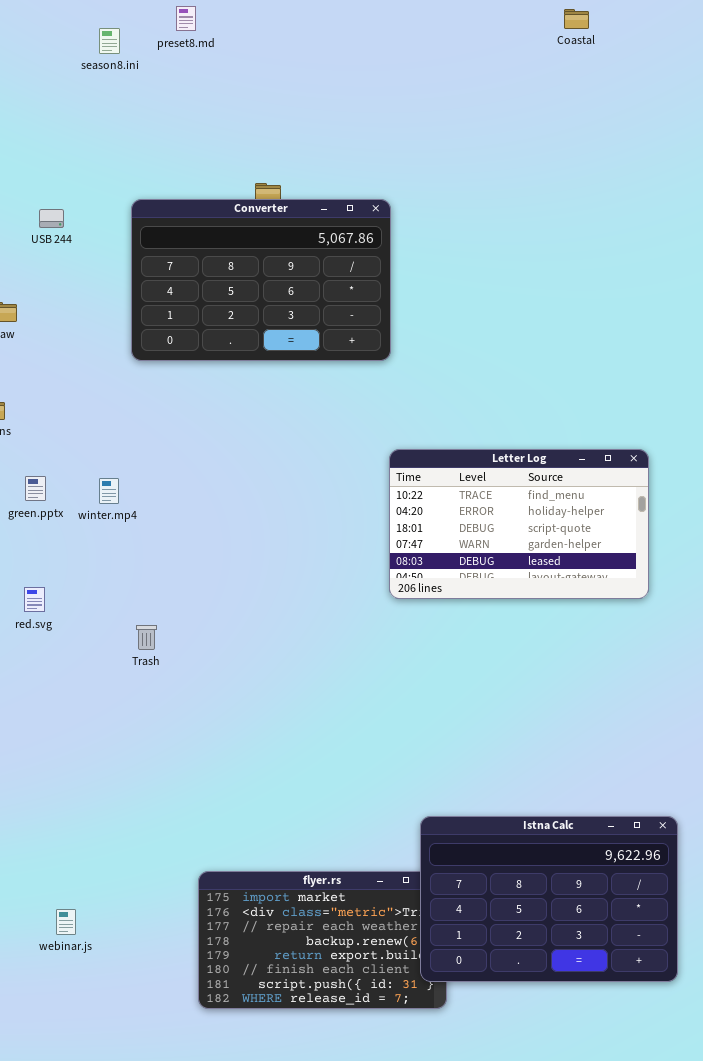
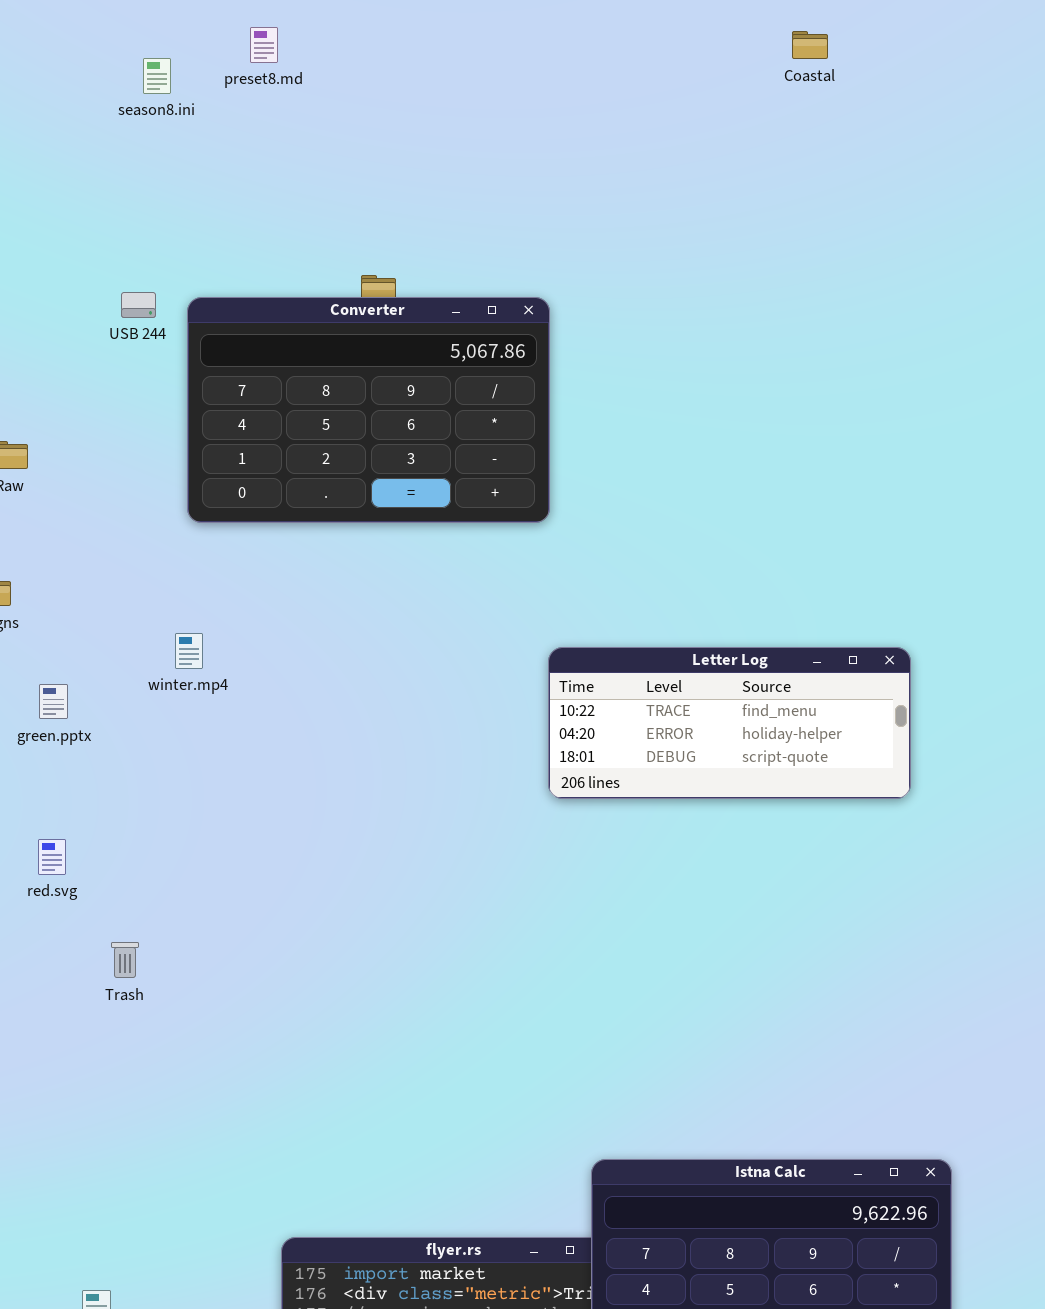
USB 244: [39,209,64,228] -> [121,292,156,318], moved
Letter Log: [389,449,649,599] -> [548,647,911,799], resized
winter.mp4: [99,478,119,504] -> [175,633,203,669], moved
Trash: [136,625,157,650] -> [111,942,139,978], moved

